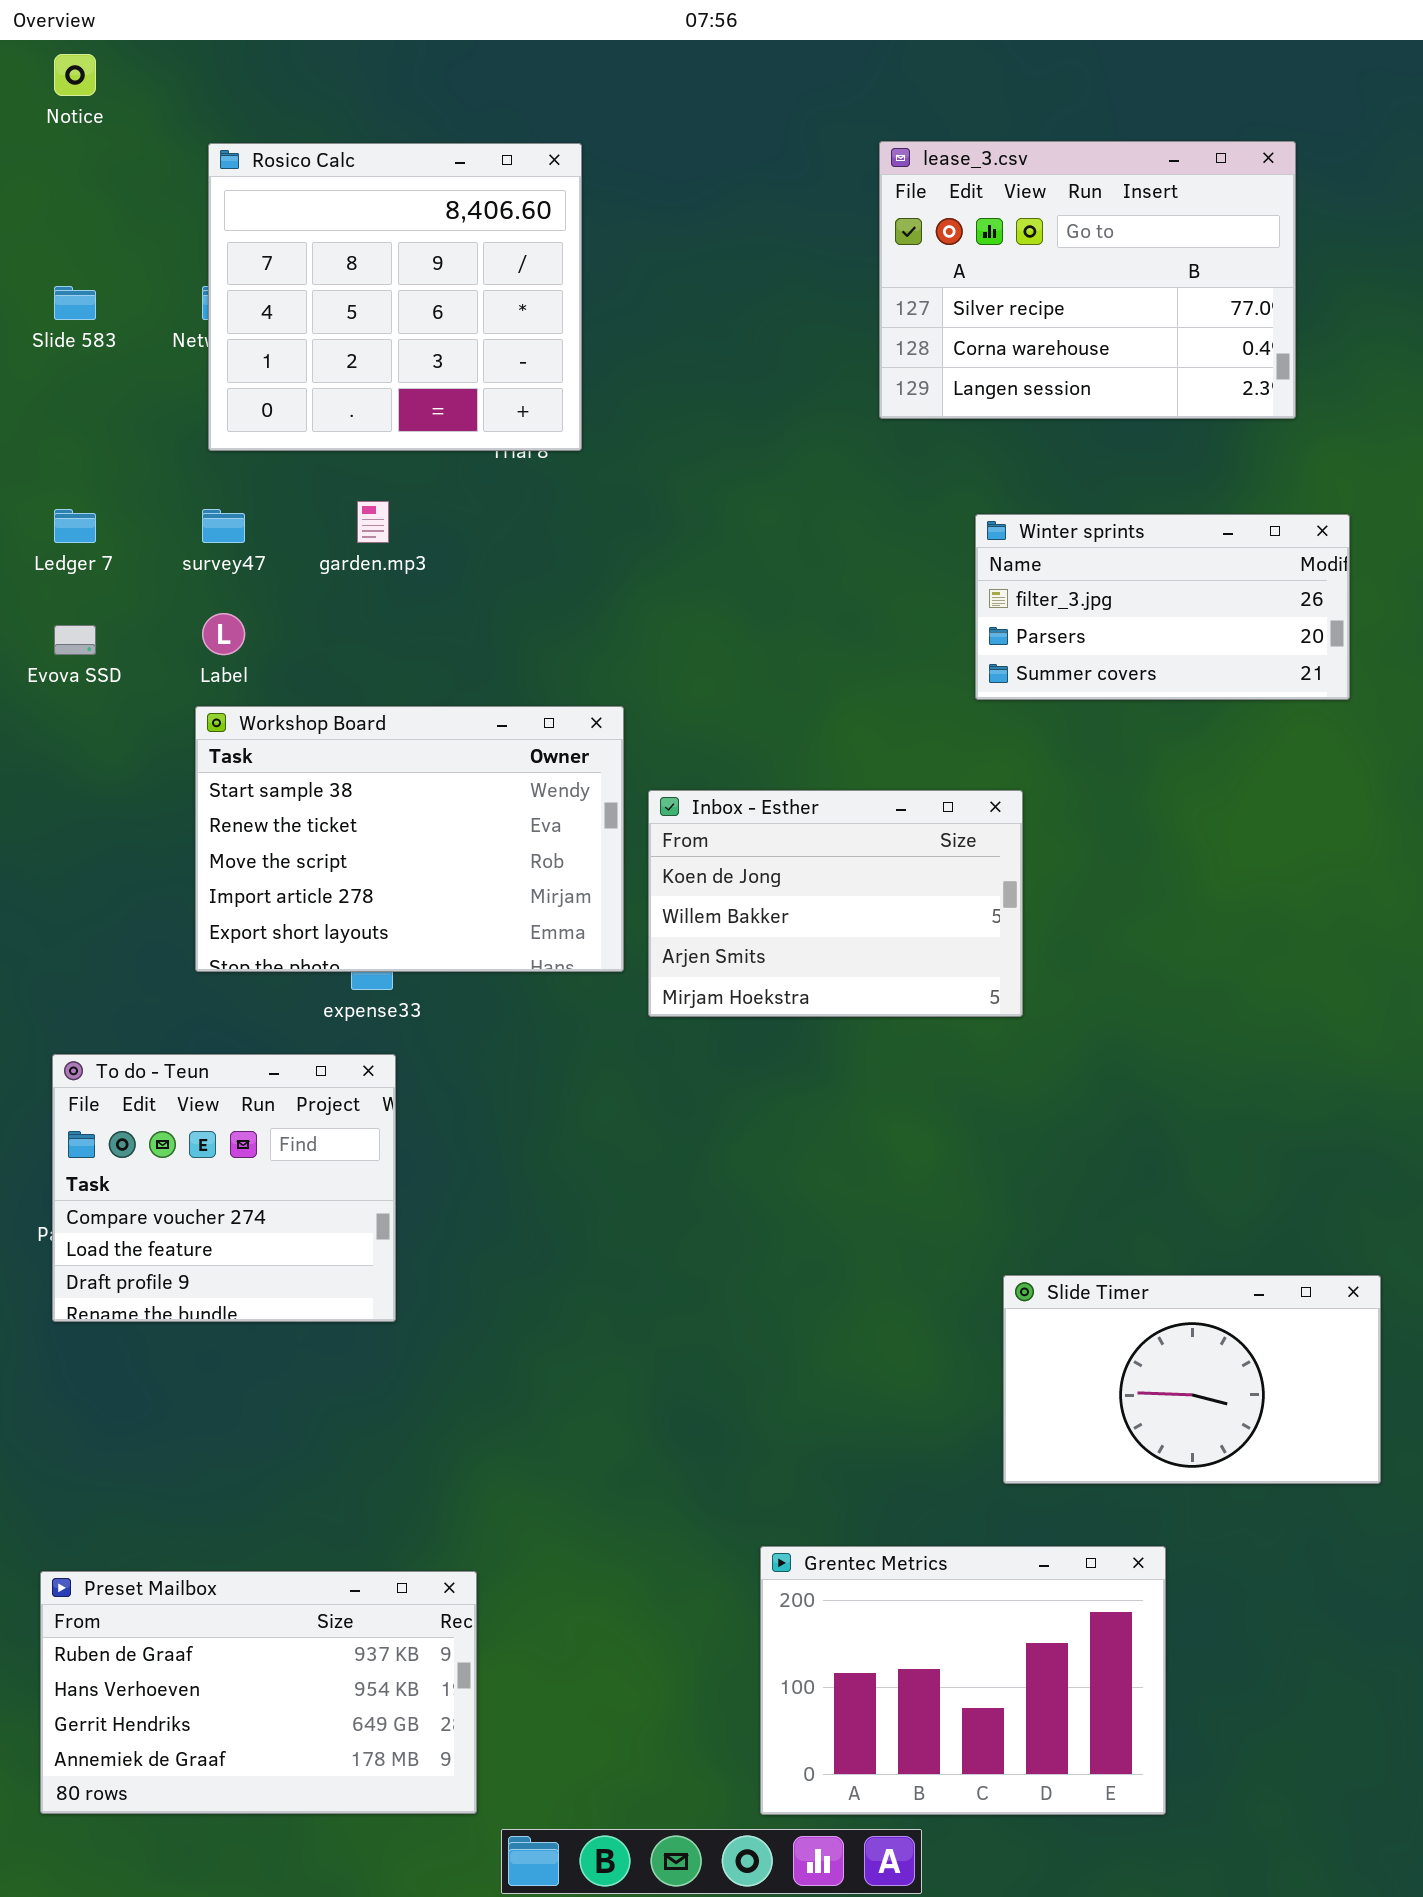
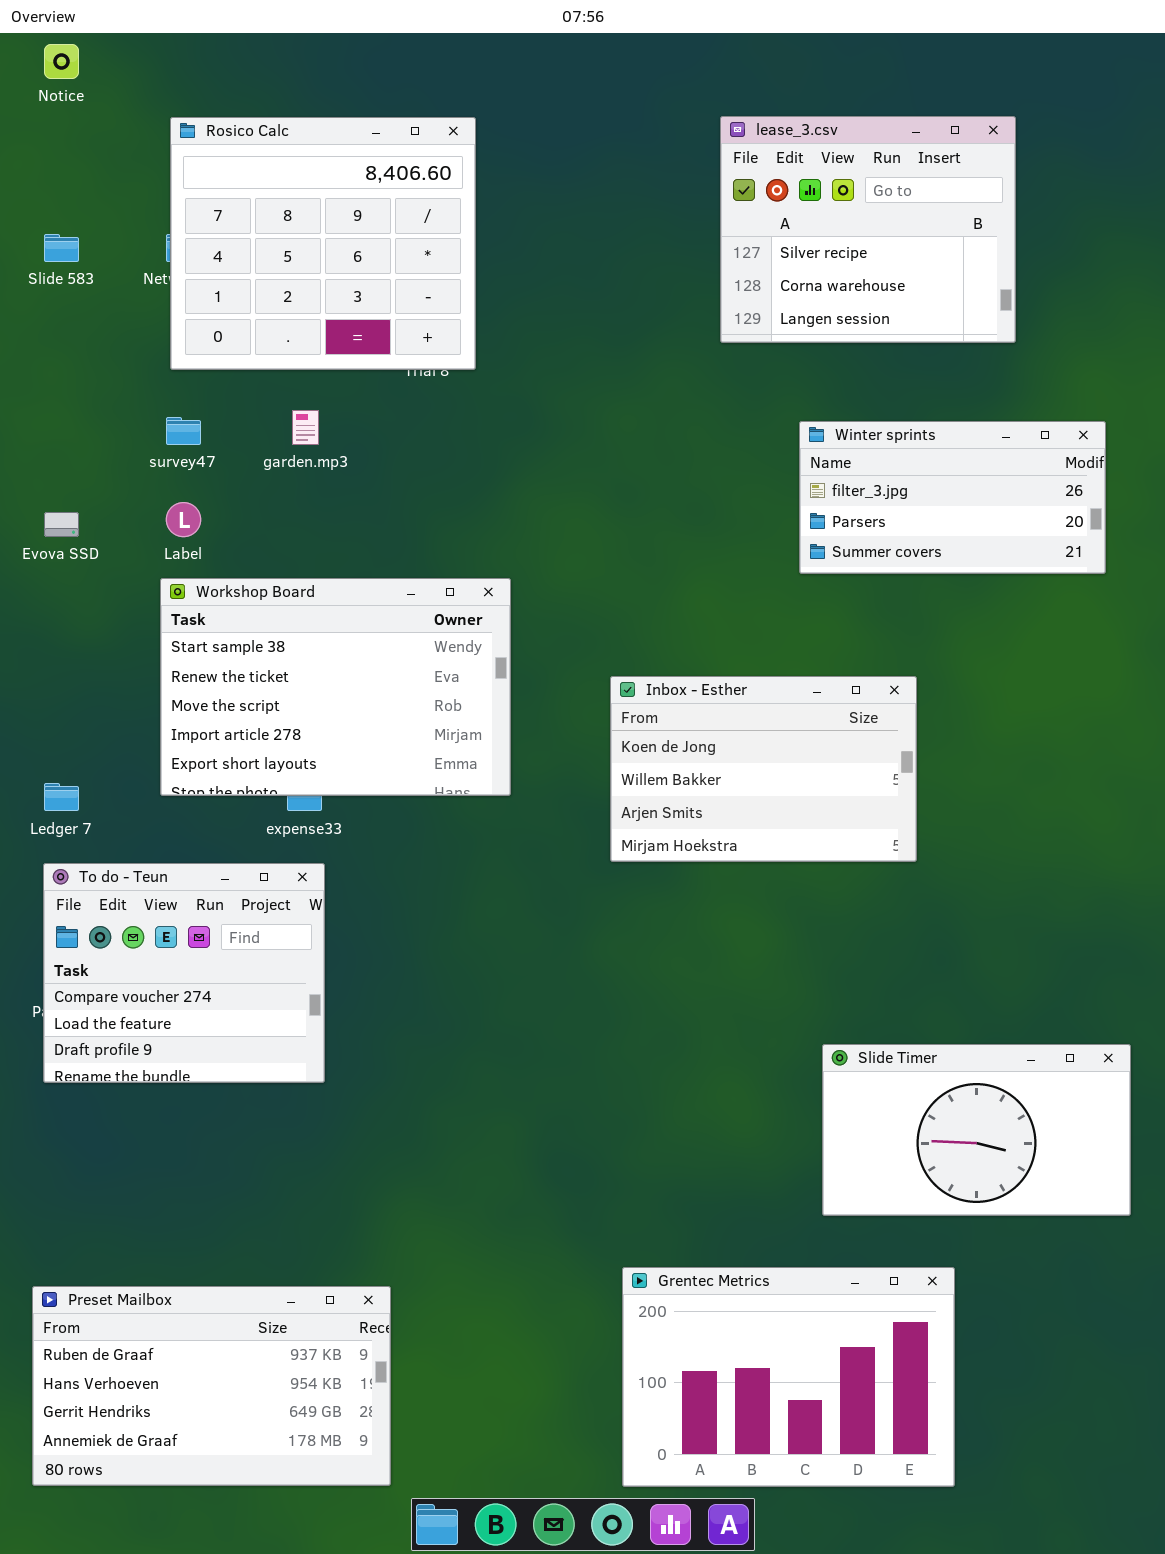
lease_3.csv: [879,141,1296,419] -> [720,116,1016,343], resized
Ledger 7: [54,509,96,543] -> [44,783,79,811], moved
Inbox - Esther: [648,790,1023,1017] -> [610,676,917,862], moved

